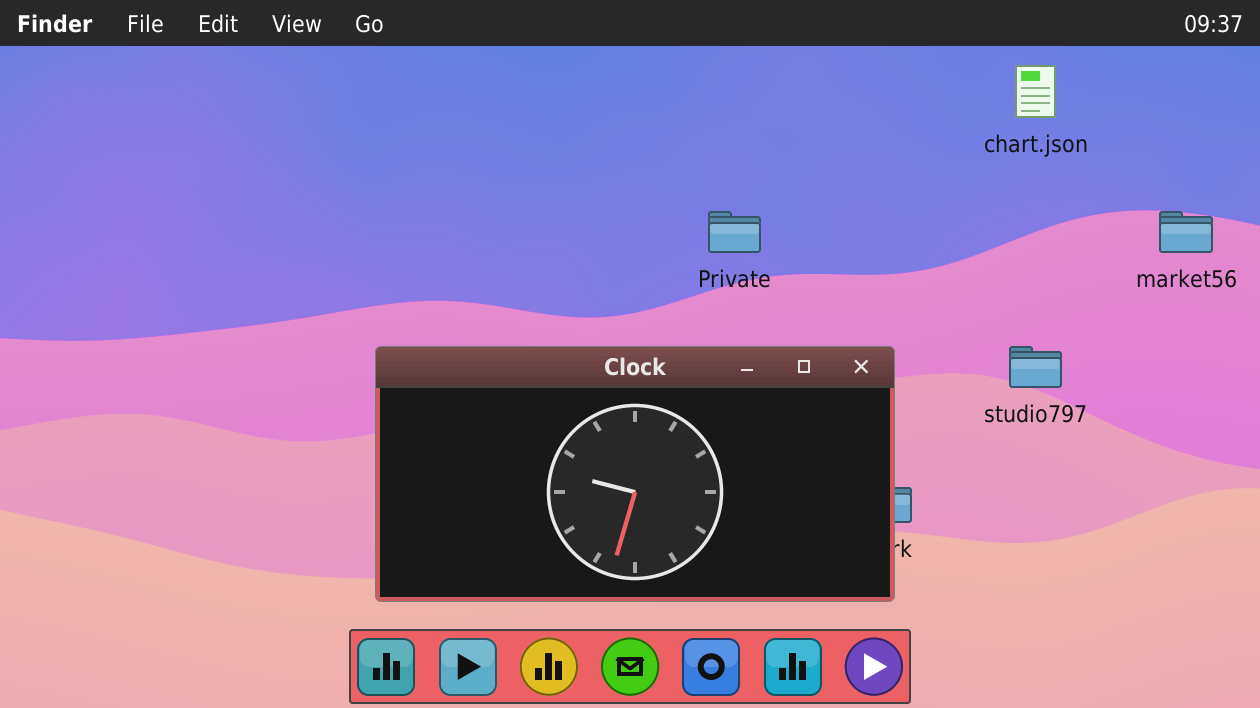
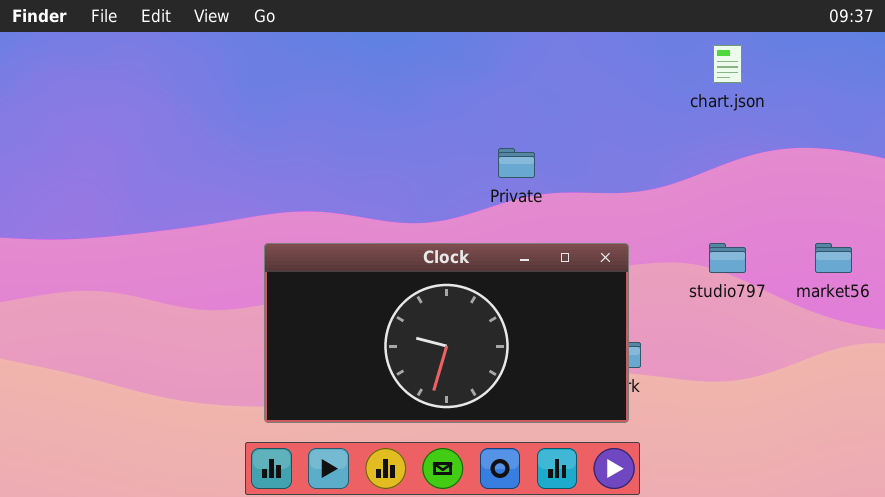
market56: [1159,211,1213,253] -> [815,243,852,273], moved

